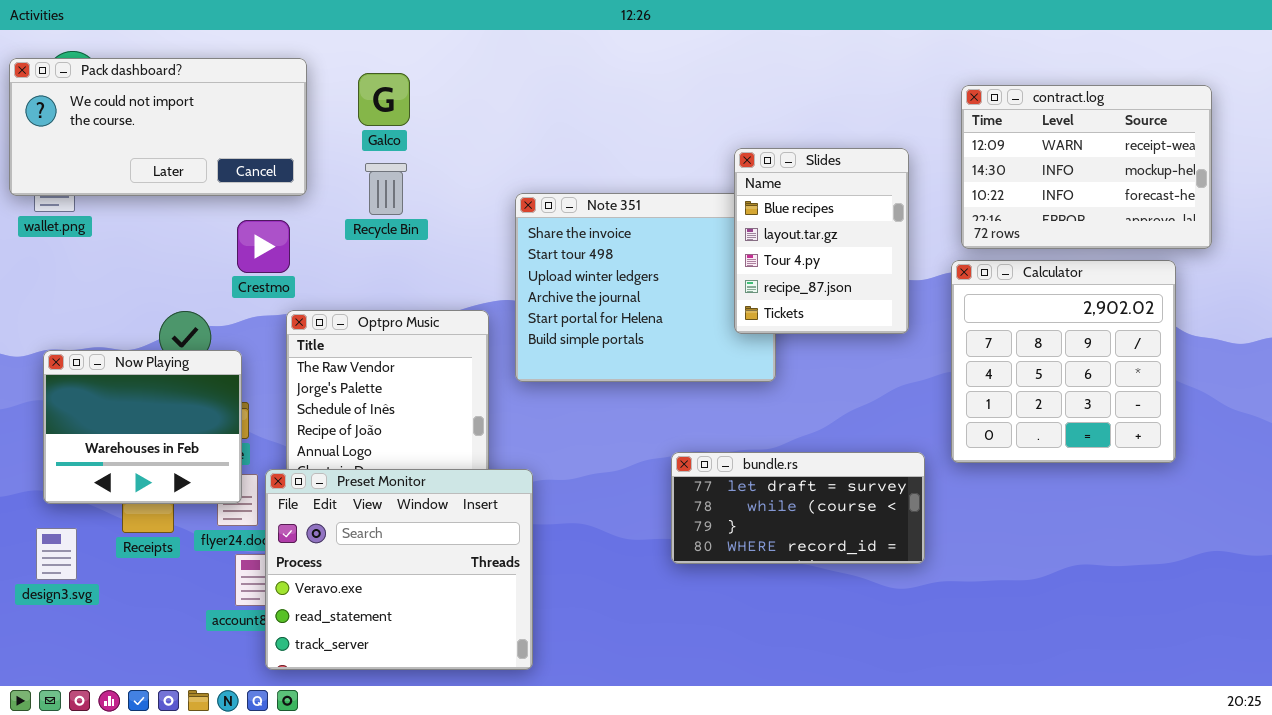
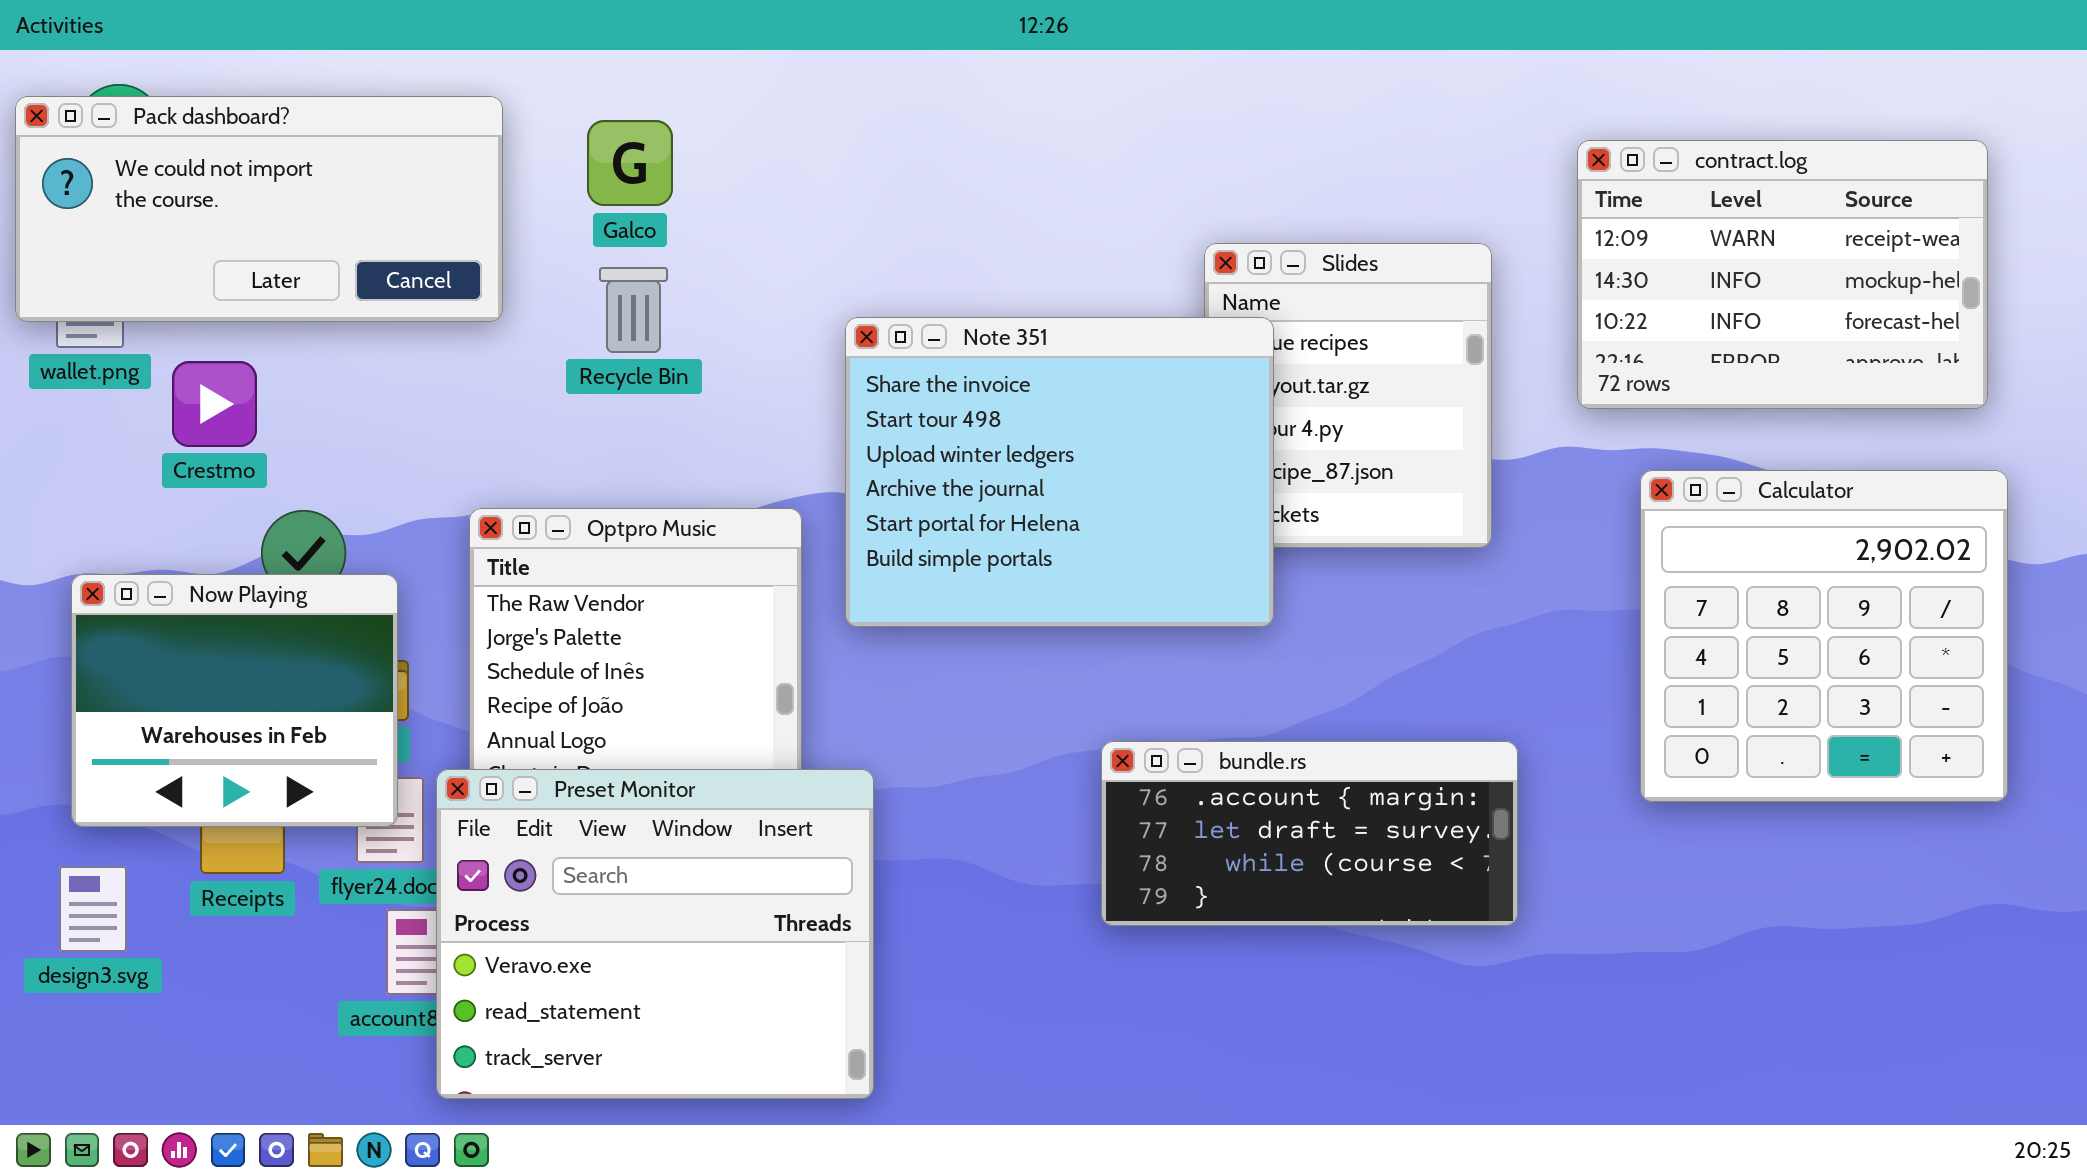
Note 351: [515,193,776,382] -> [845,317,1274,627], raised
Crestmo: [237,220,290,273] -> [172,361,257,447], moved
Calculator: [951,260,1176,463] -> [1640,470,2008,802], moved
bundle.rs: [671,452,925,564] -> [1101,741,1518,926], scrolled up 1 row

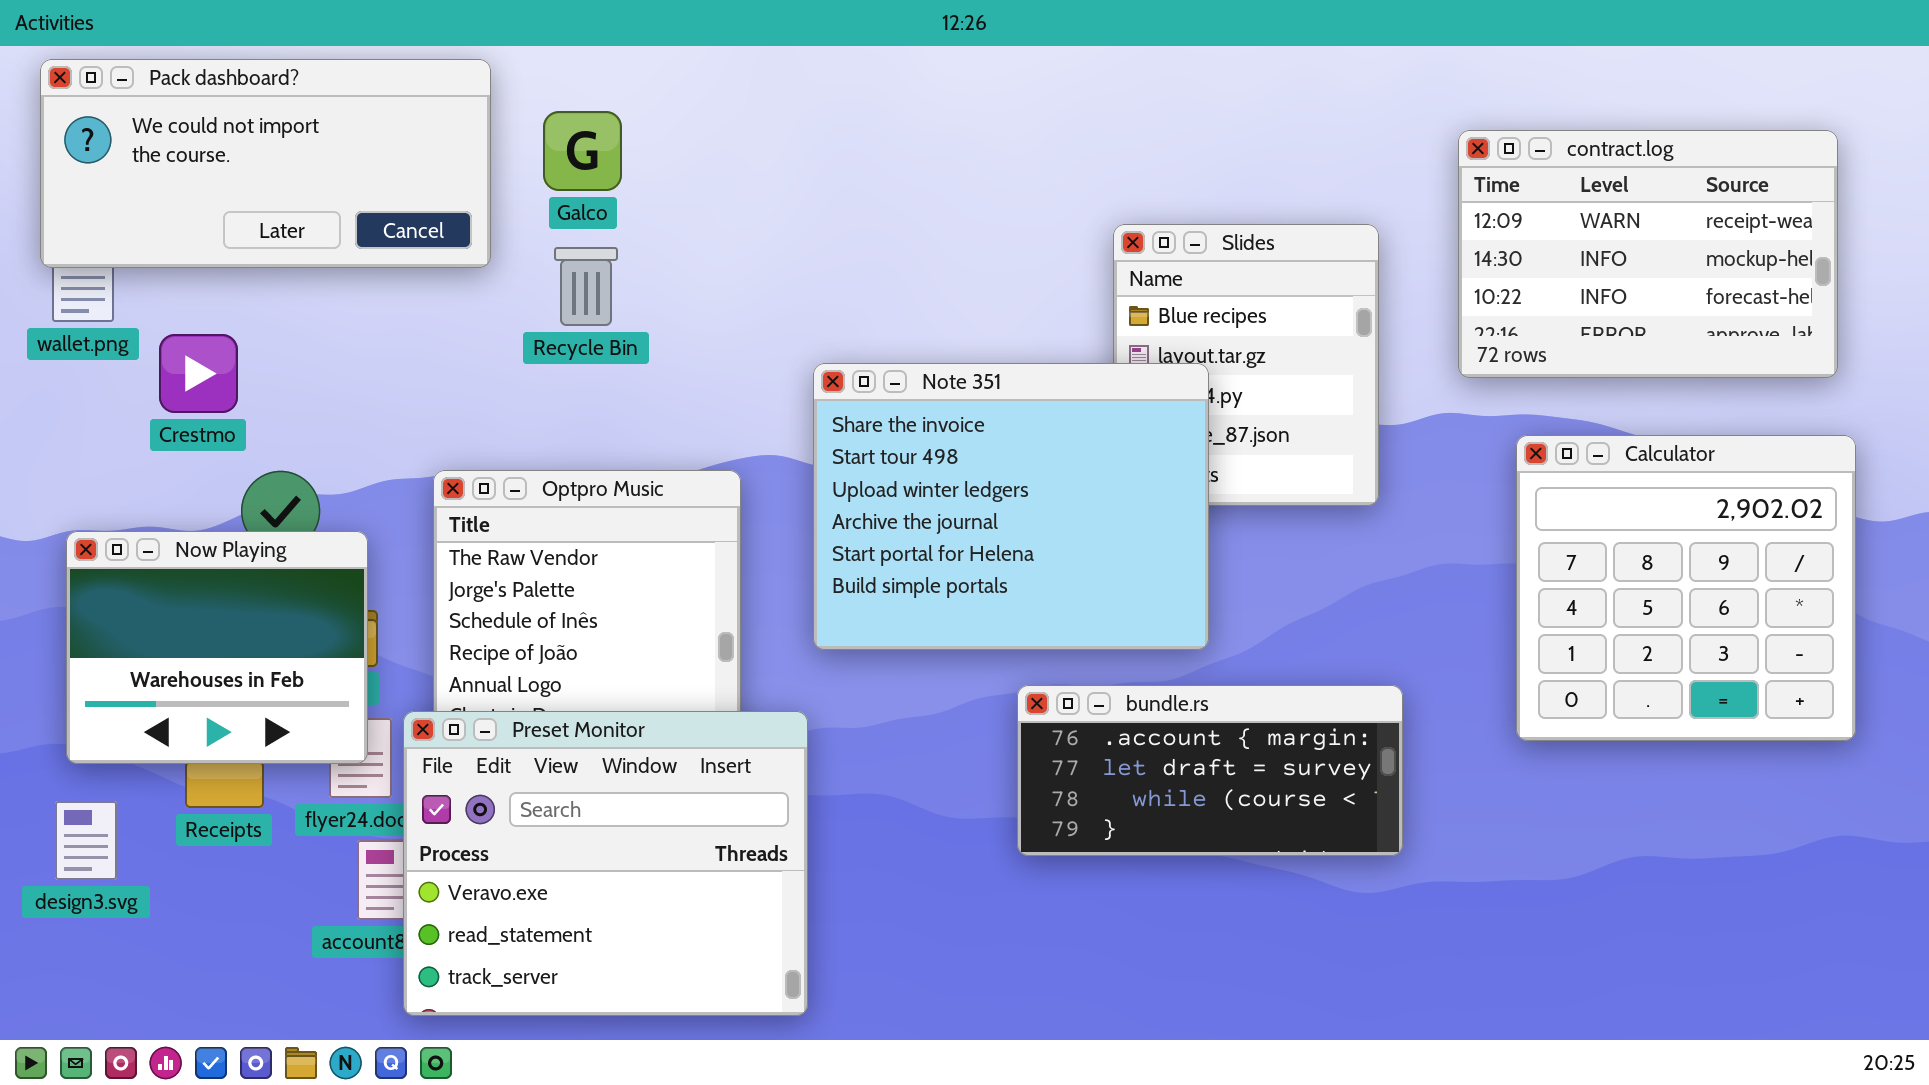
Pack dashboard?: [15,96,503,322] -> [40,59,491,268], moved
Note 351: [845,317,1274,627] -> [813,363,1209,650], moved

